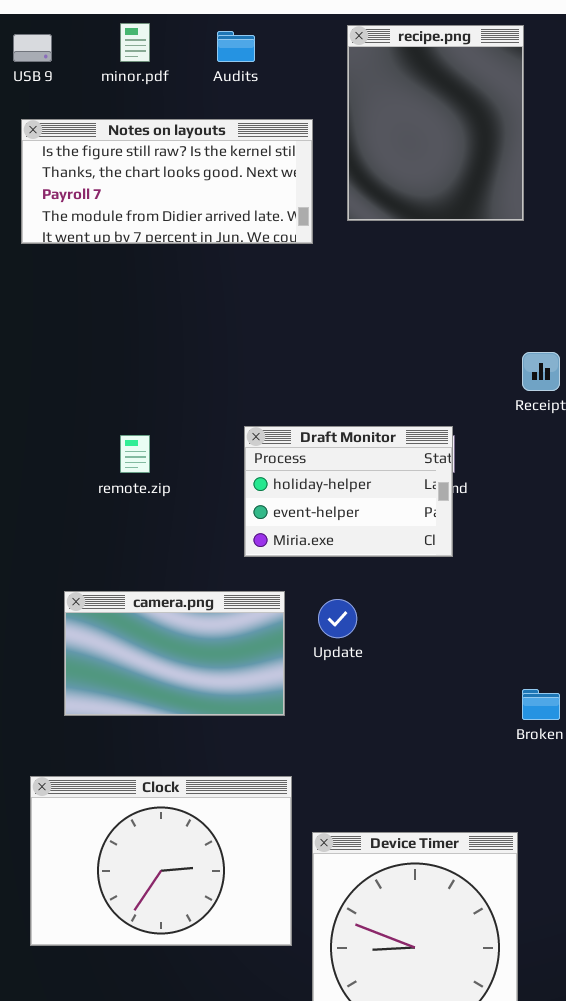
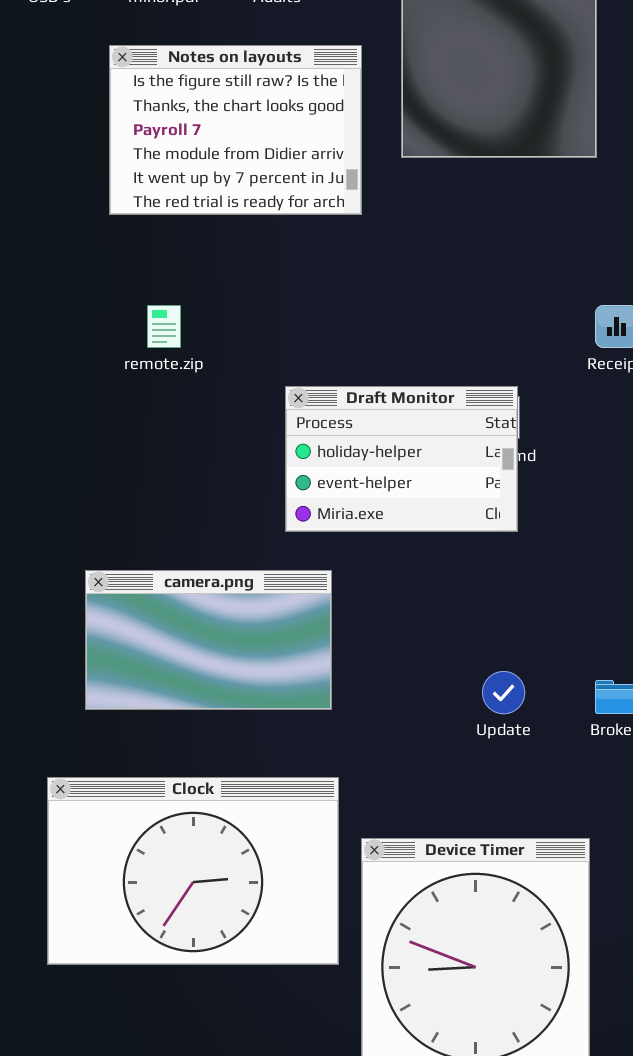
Notes on layouts: [21,119,313,244] -> [109,45,362,215], resized
remote.zip: [120,435,150,473] -> [147,305,181,348], moved
Update: [318,599,357,638] -> [482,671,525,714], moved

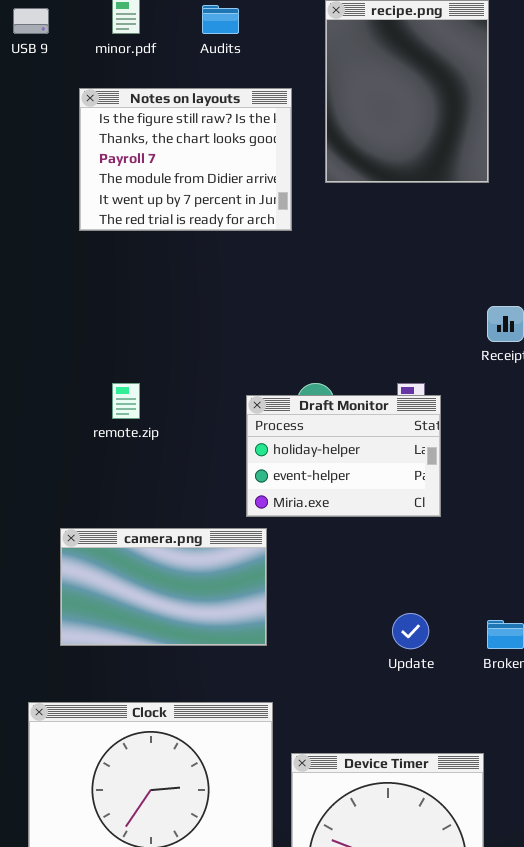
remote.zip: [147,305,181,348] -> [112,383,140,419], moved
Draft Monitor: [285,386,518,532] -> [246,395,441,517], moved

